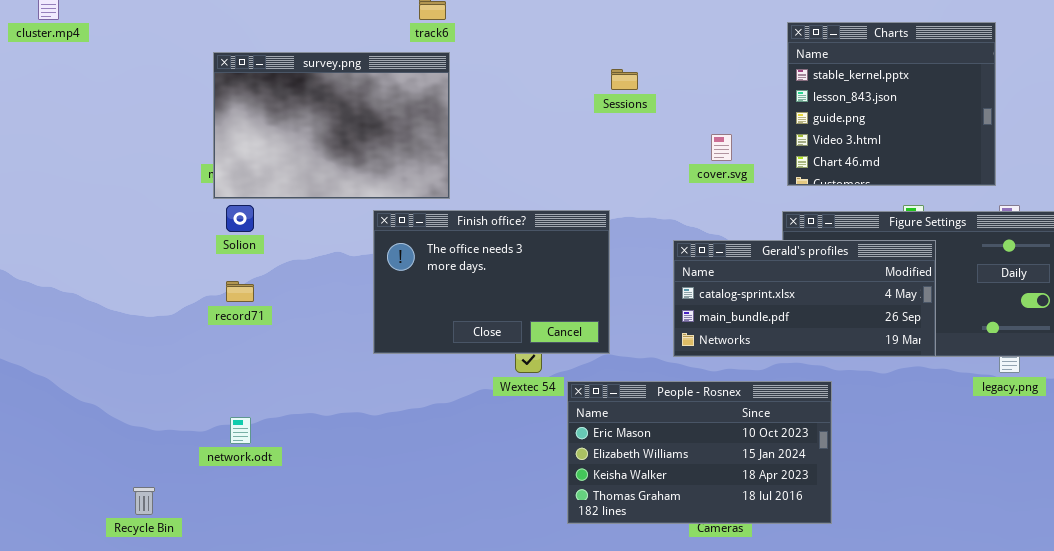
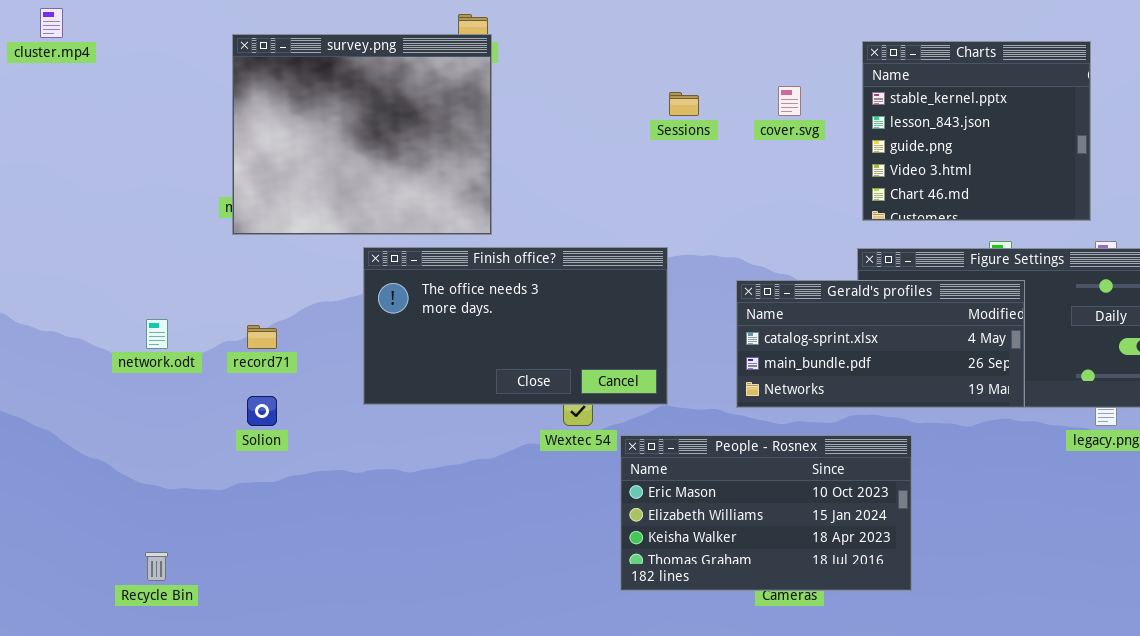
survey.png: [213,52,450,199] -> [232,34,492,235], resized
cover.svg: [711,134,732,161] -> [778,86,801,116], moved
Solion: [226,205,254,232] -> [247,396,277,426], moved
Finish office?: [373,210,610,354] -> [363,247,668,405], resized
network.odt: [230,417,251,444] -> [146,319,168,349], moved

